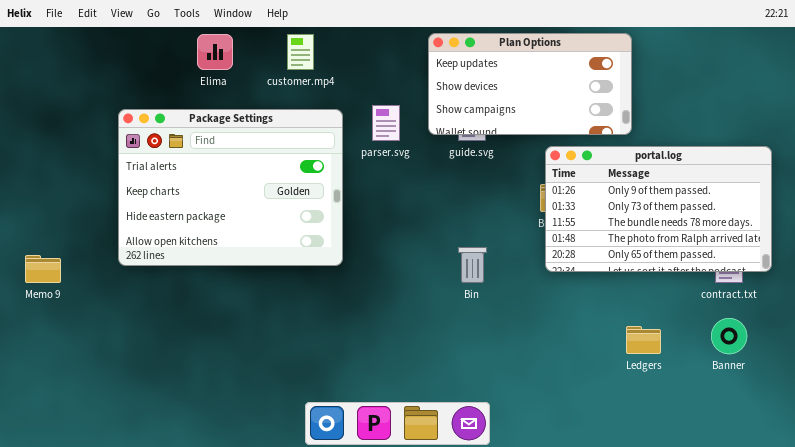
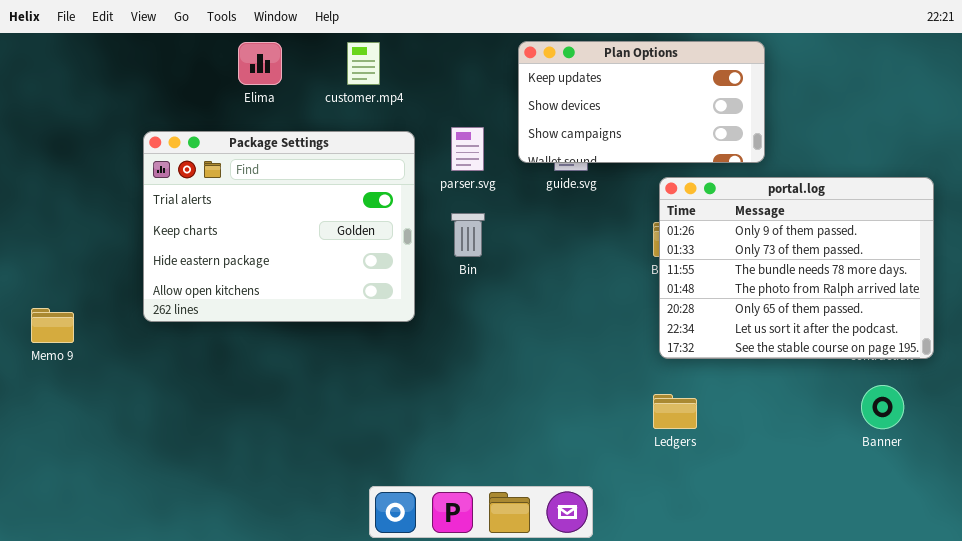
portal.log: [545,146,772,272] -> [659,177,934,359], resized
Bin: [458,247,487,283] -> [451,213,485,257], moved
Ledgers: [626,326,661,354] -> [653,394,697,429], moved

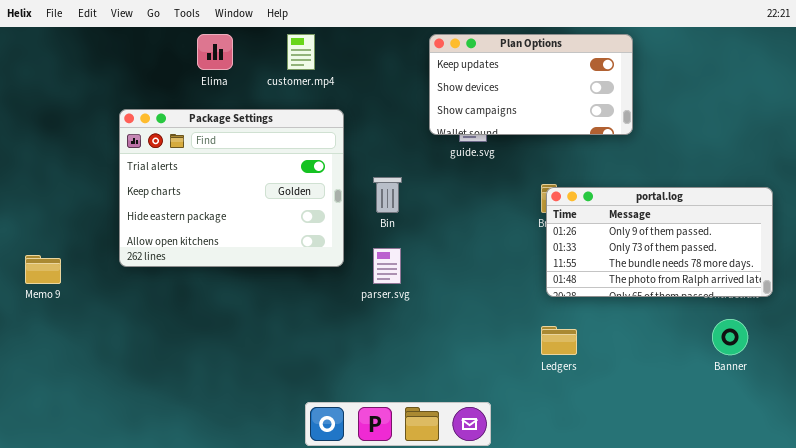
parser.svg: [451,127,484,171] -> [373,248,401,284], moved
portal.log: [659,177,934,359] -> [546,187,773,297], resized

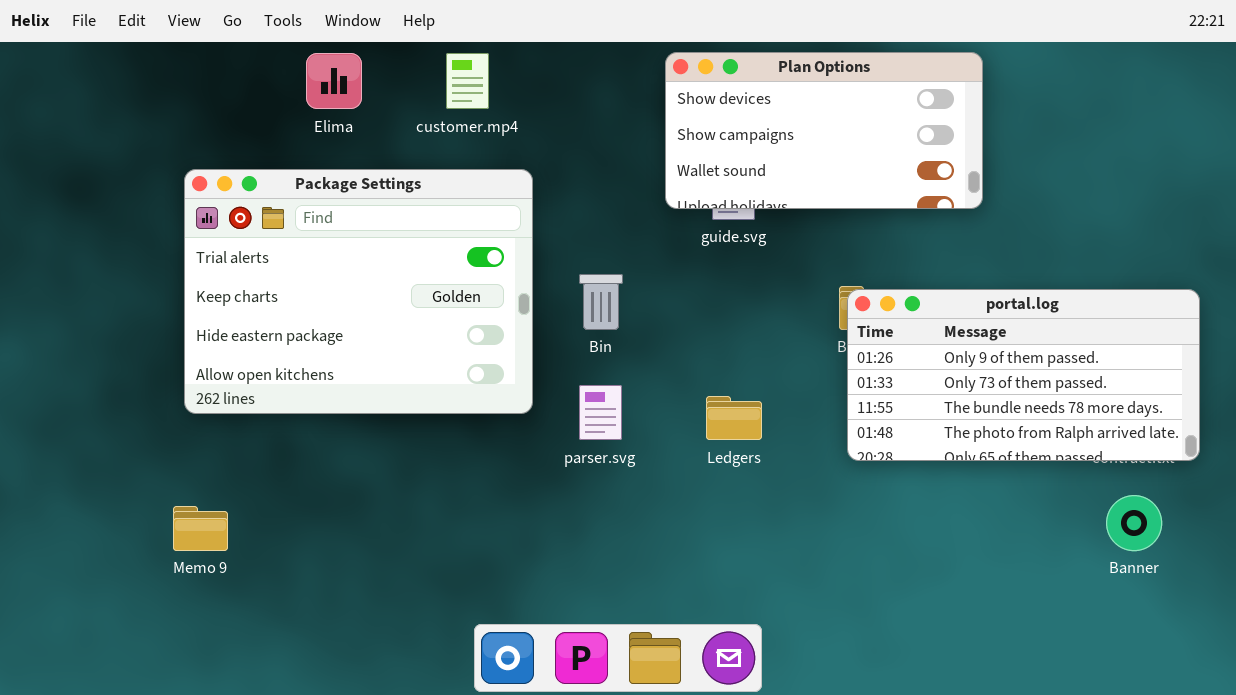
Plan Options: [429,34,633,135] -> [665,52,983,209], scrolled down 1 row
Memo 9: [25,255,61,284] -> [173,506,228,551], moved
Ledgers: [541,326,577,355] -> [706,396,762,440], moved

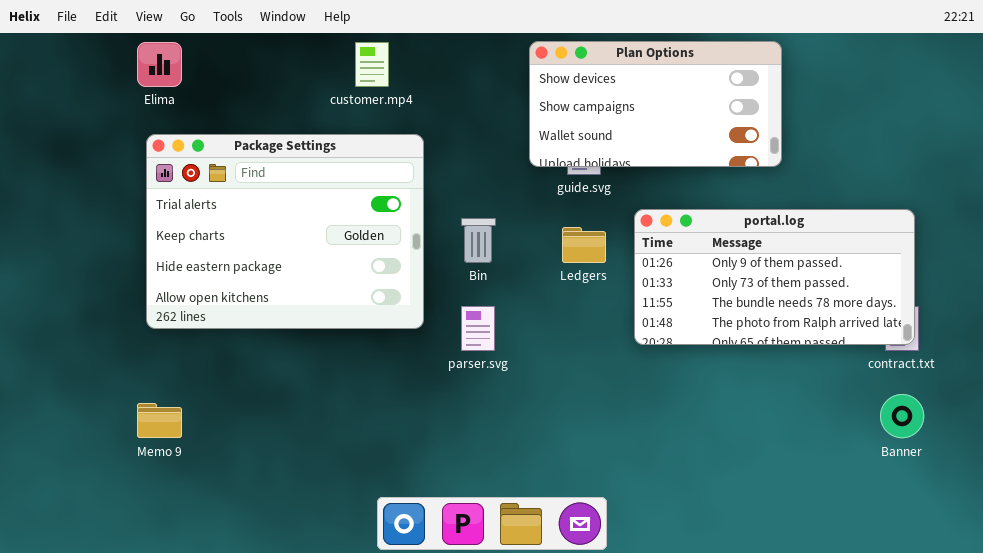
Elima: [306,53,362,109] -> [137,42,182,87], moved
portal.log: [847,289,1200,461] -> [634,209,915,345], moved
Ledgers: [706,396,762,440] -> [562,227,606,263], moved

